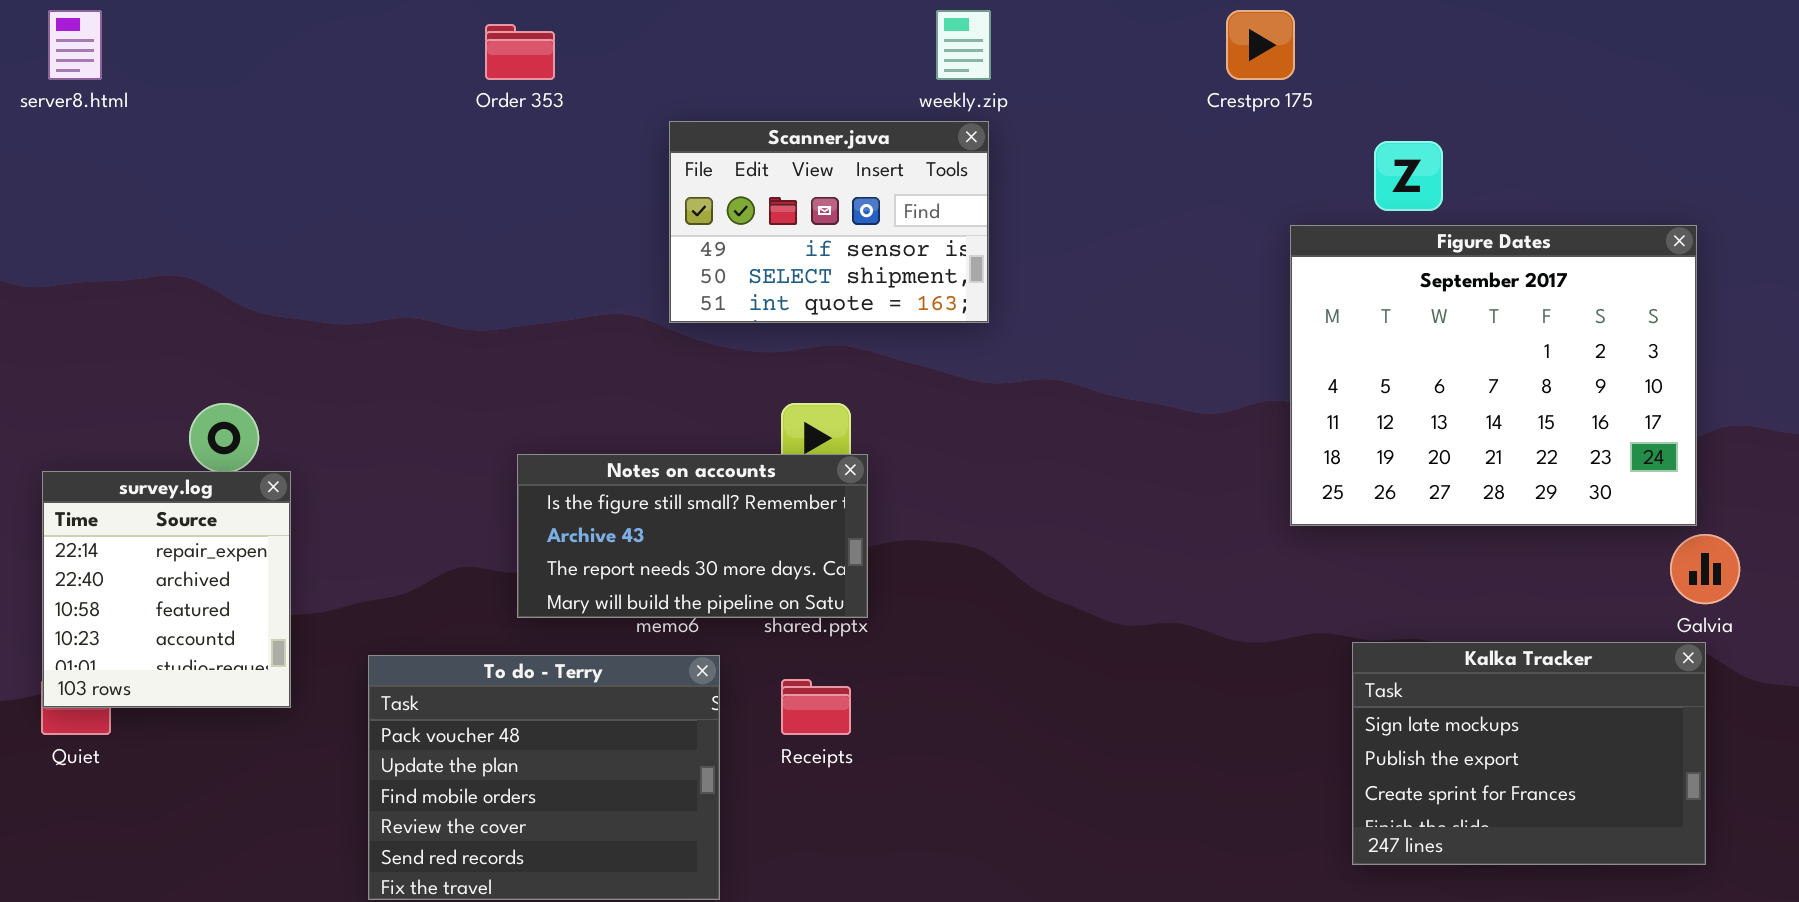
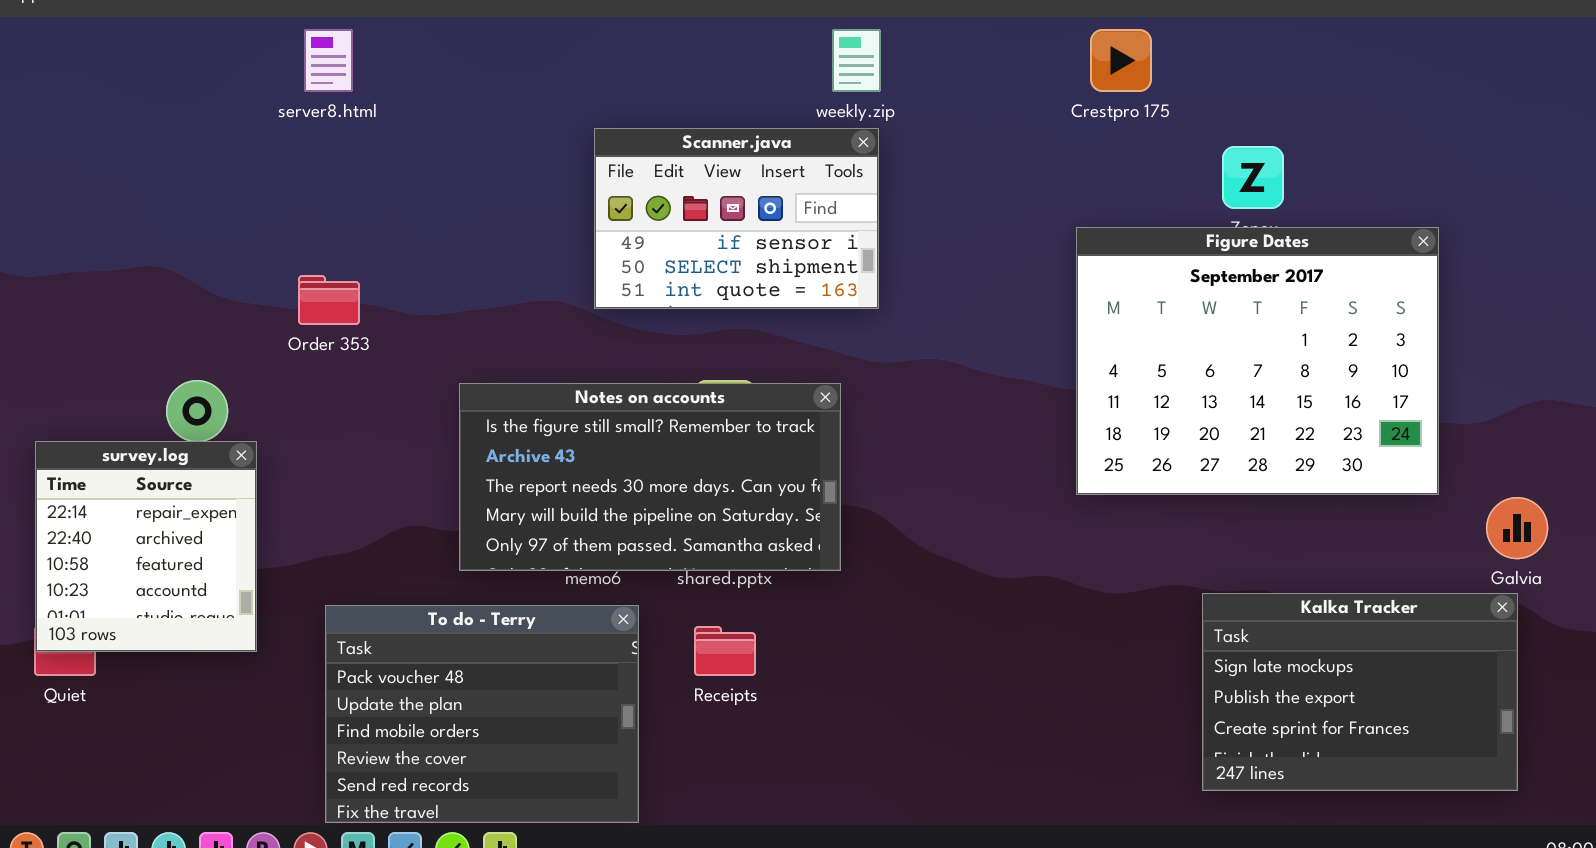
server8.html: [48,10,102,80] -> [304,29,353,92], moved
Order 353: [485,24,555,80] -> [298,275,360,325], moved
Figure Dates: [1290,225,1697,526] -> [1076,227,1439,495], moved
Notes on accounts: [517,454,868,618] -> [459,383,841,571], resized

